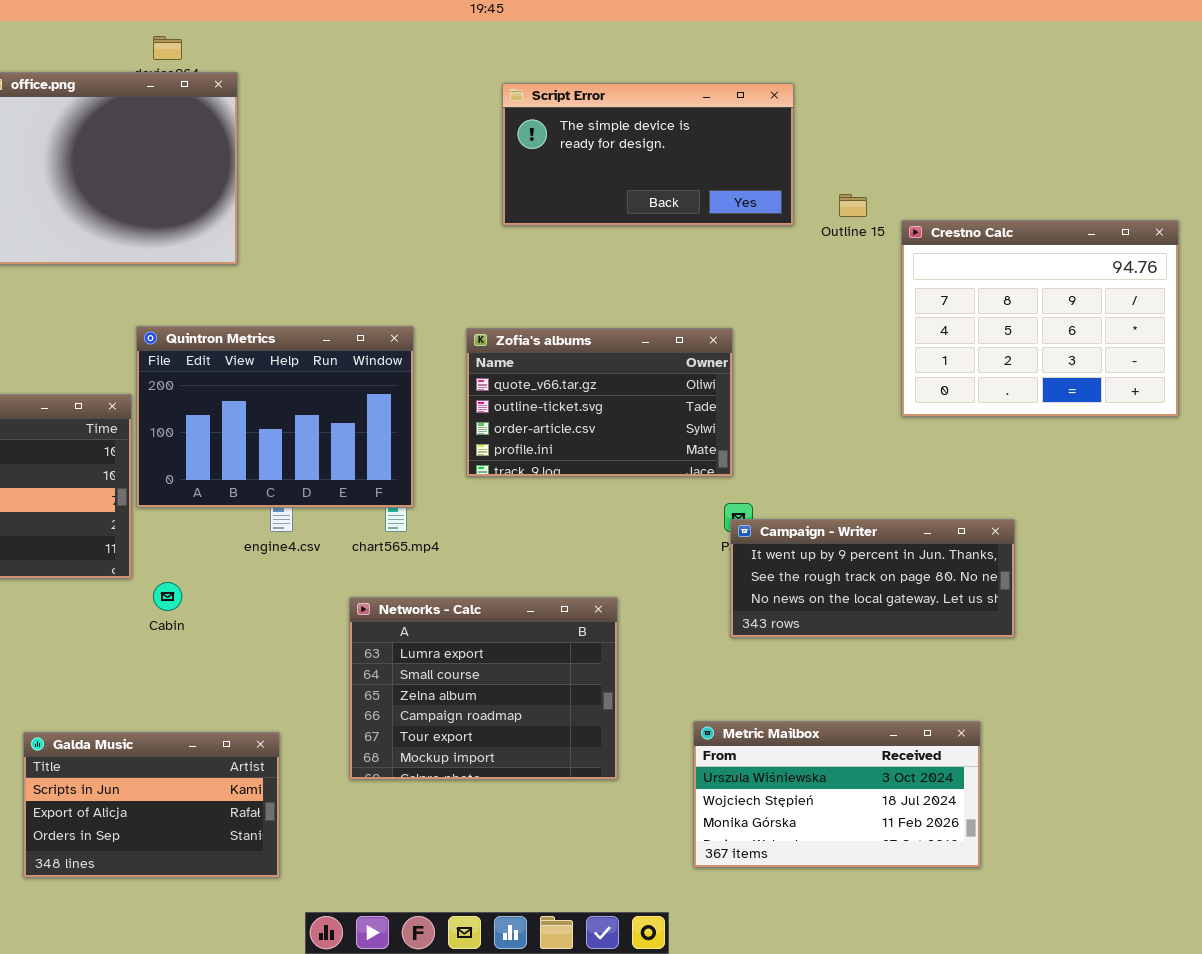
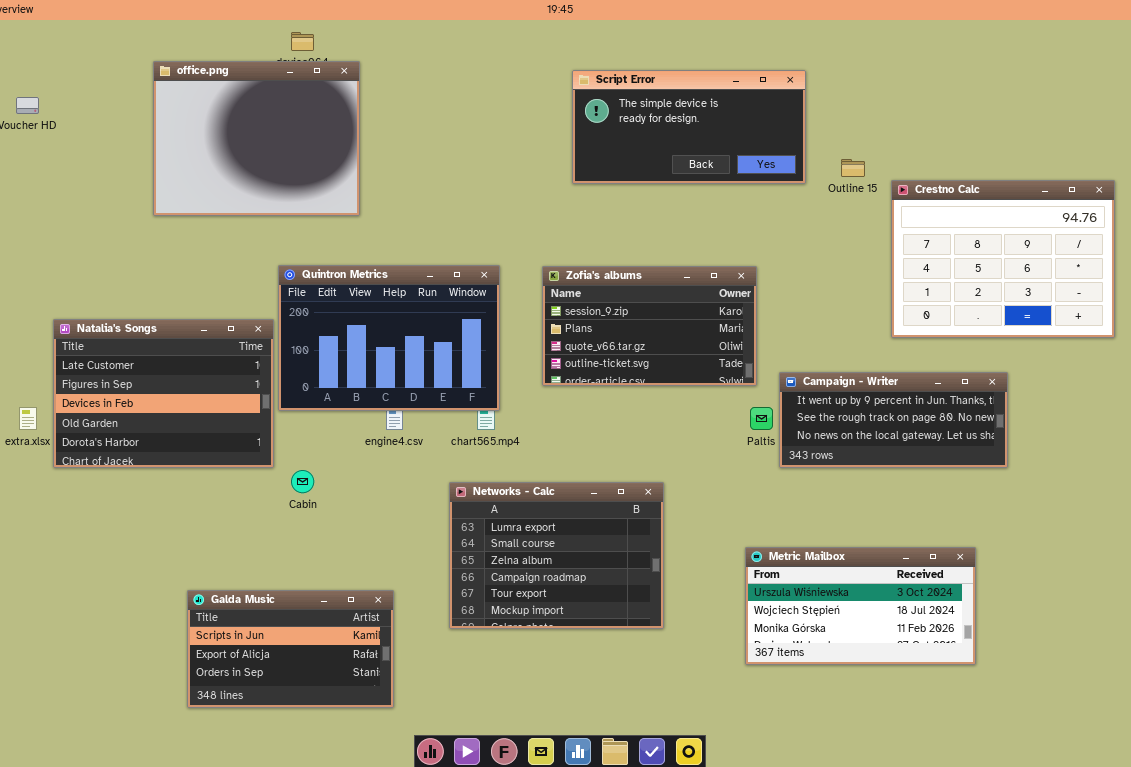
Zofia's albums: [466,328,733,477] -> [542,266,757,386], scrolled up 2 rows
Campaign - Writer: [730,519,1015,638] -> [779,372,1008,468], moved
Metric Mailbox: [693,721,981,868] -> [745,547,976,665], moved

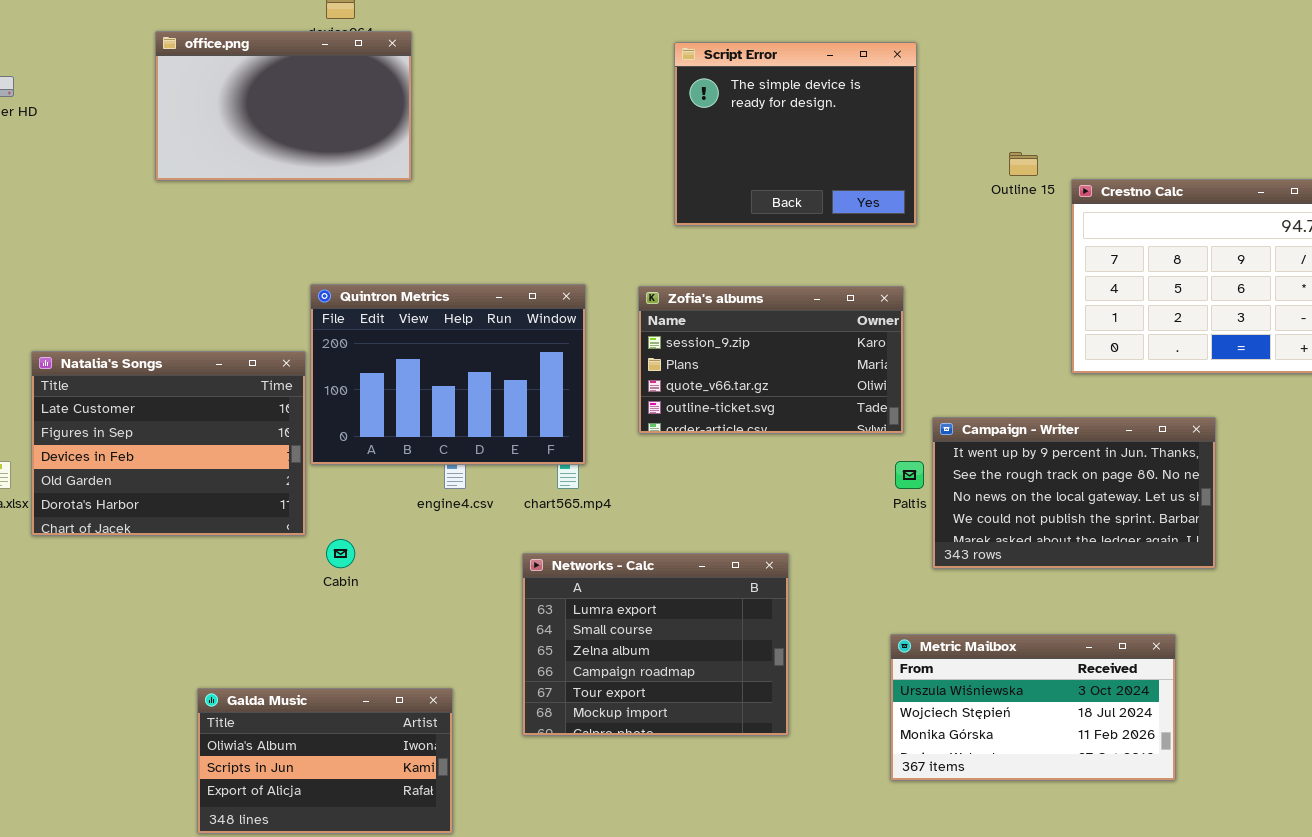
office.png: [153,61,360,216] -> [155,31,412,181], resized
Script Error: [572,70,806,184] -> [674,42,917,226], resized
Campaign - Writer: [779,372,1008,468] -> [932,417,1216,569], resized
Galda Music: [187,590,394,708] -> [197,688,453,834], scrolled up 1 row

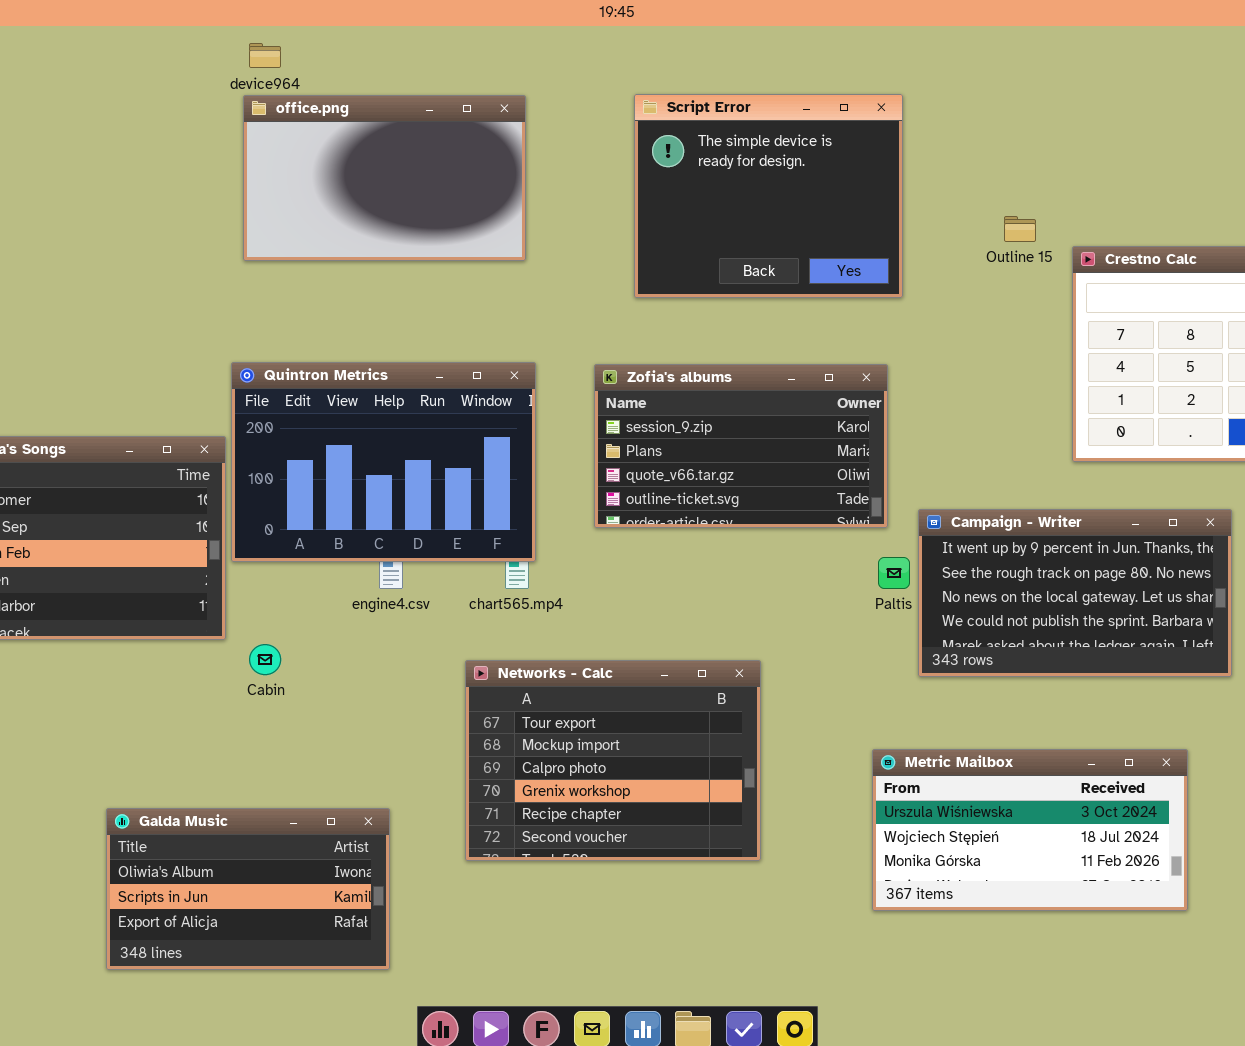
office.png: [155,31,412,181] -> [243,95,526,261], moved
Networks - Calc: [522,553,789,736] -> [465,660,761,861], scrolled down 4 rows

